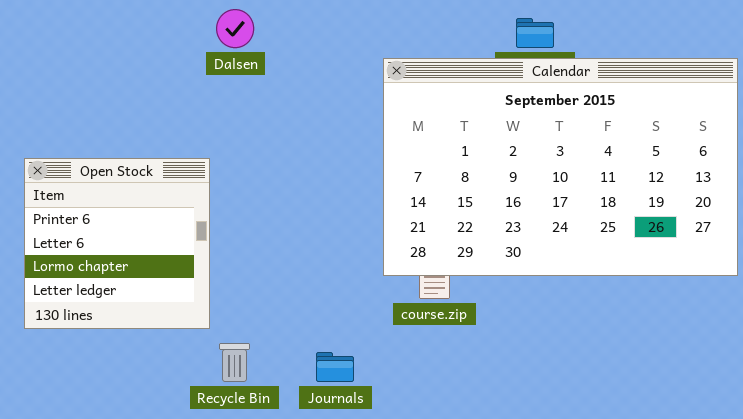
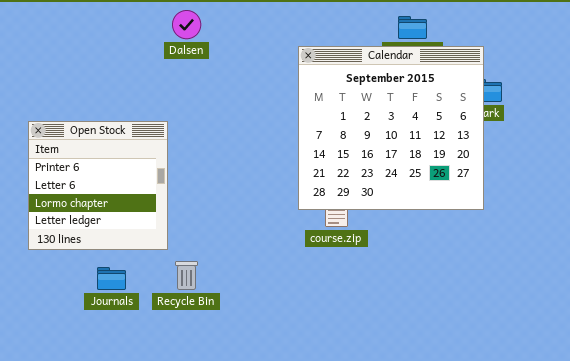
Calendar: [383,58,738,276] -> [298,46,484,210], resized
Journals: [316,352,354,382] -> [97,267,126,290], moved

